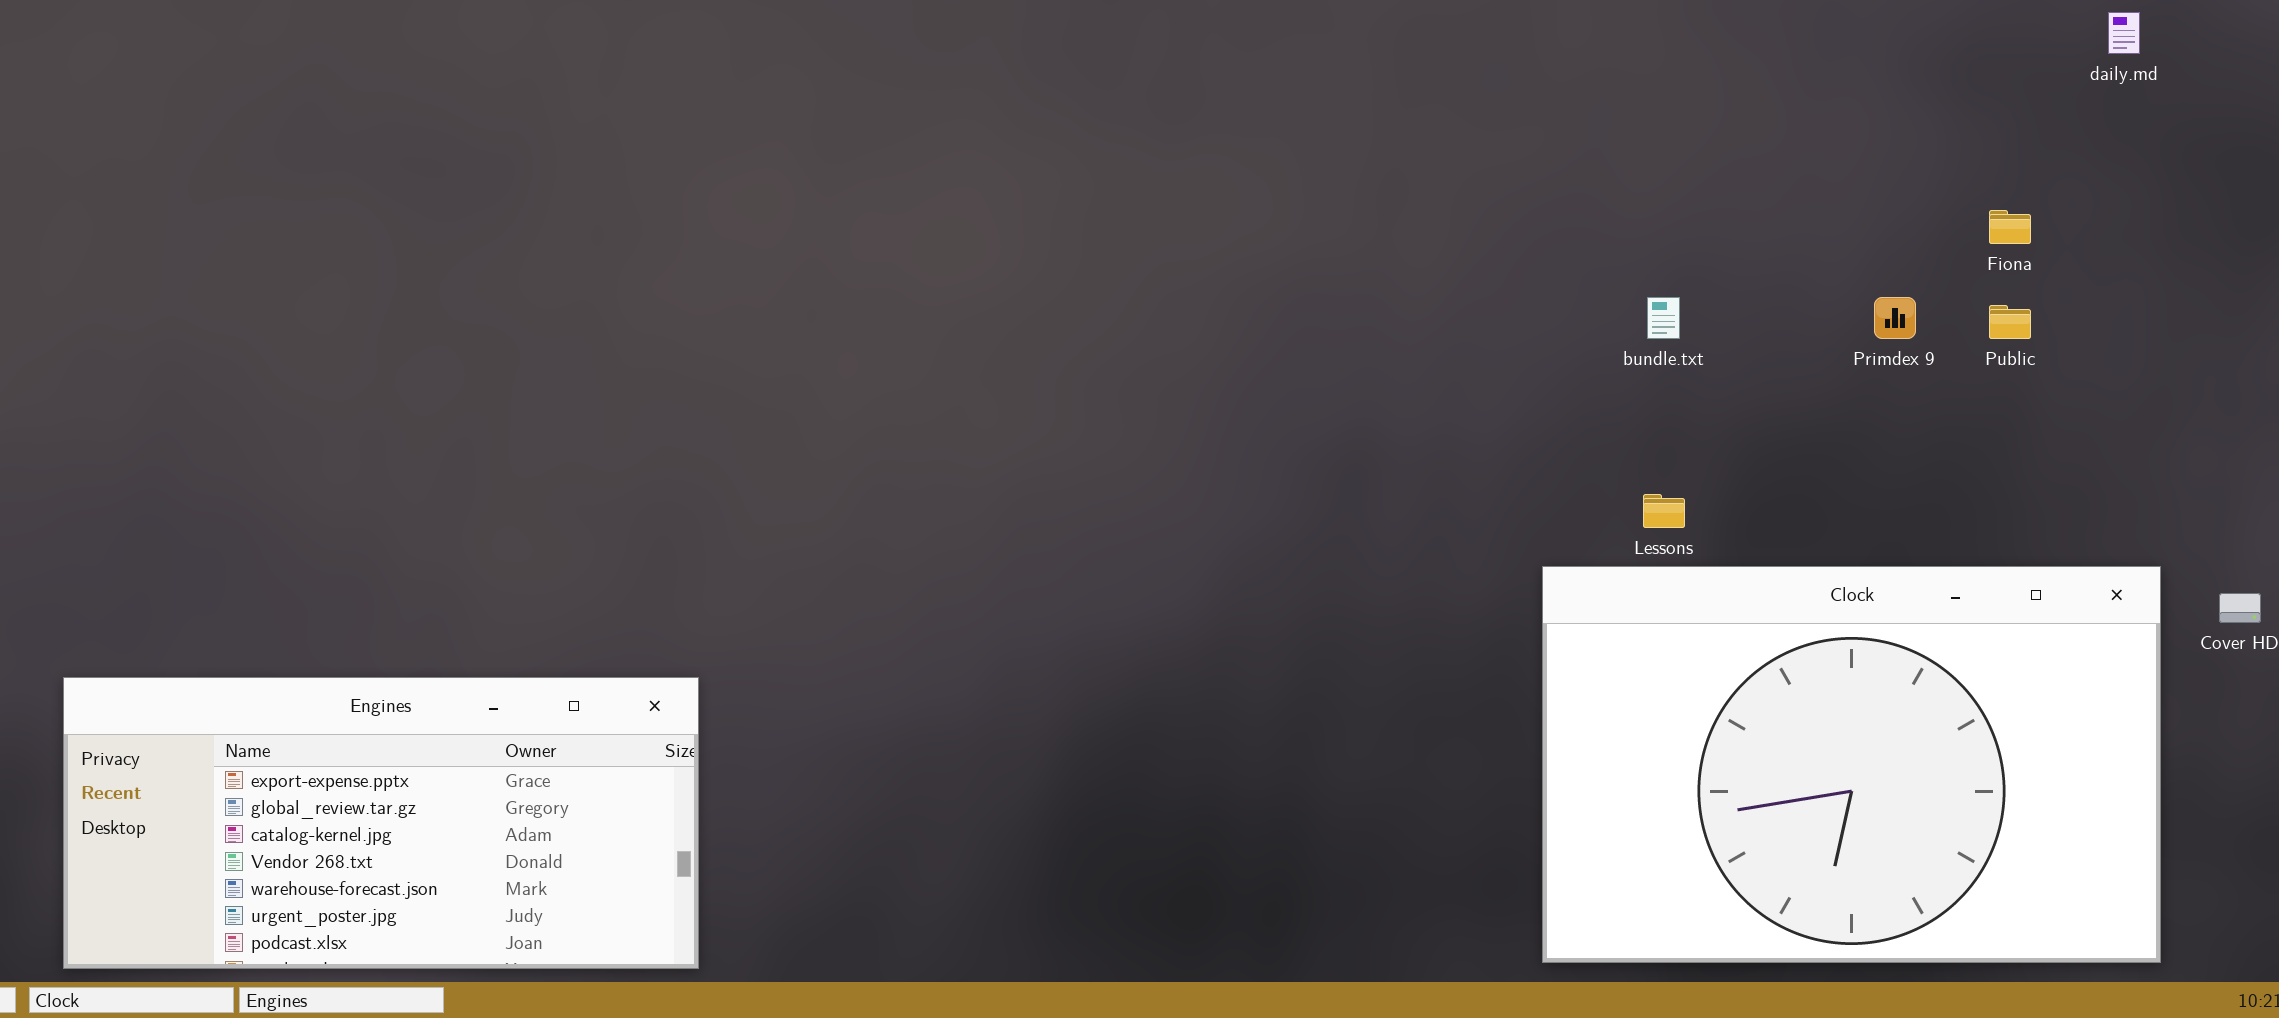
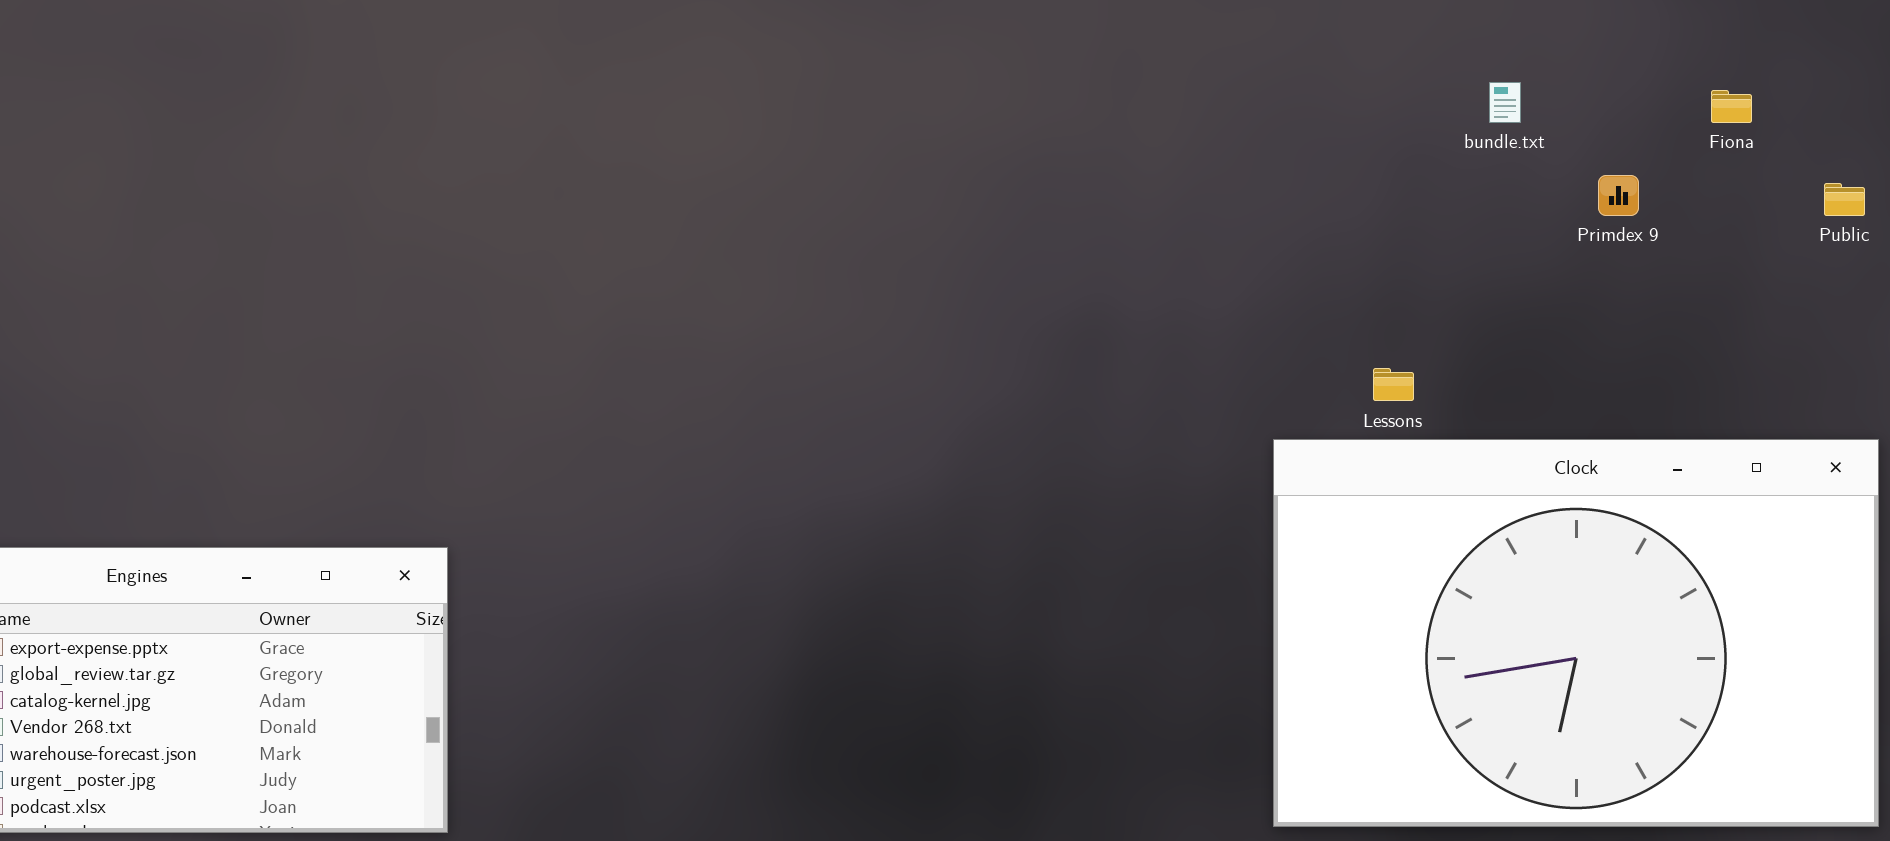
bundle.txt: [1647,297,1680,339] -> [1489,82,1521,123], moved
Public: [1989,305,2031,339] -> [1824,183,1865,216], moved

